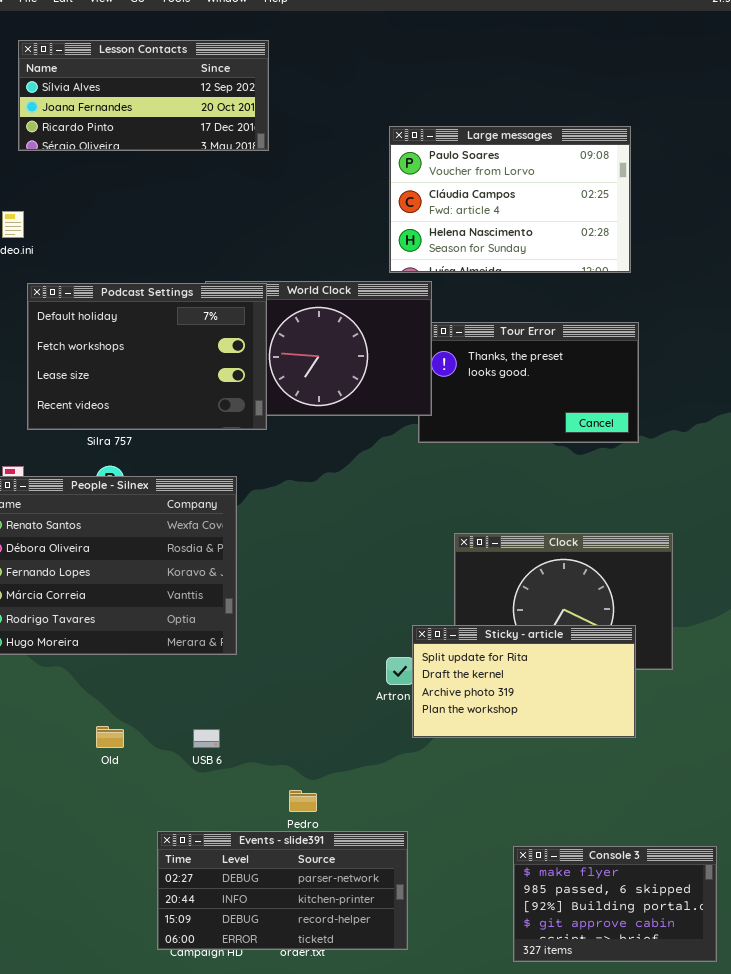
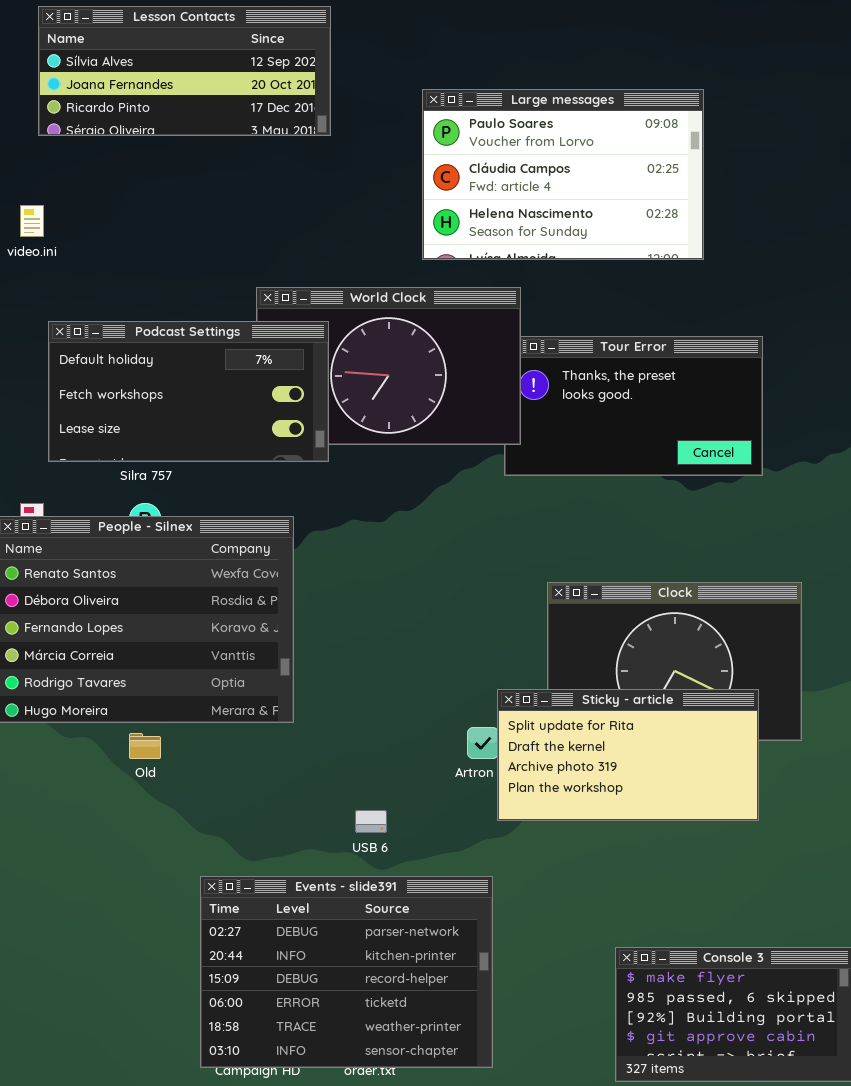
Large messages: [389,126,631,273] -> [422,89,704,260], moved
Podcast Settings: [27,283,267,430] -> [48,321,329,462], resized
Old: [96,726,124,748] -> [129,733,161,759], moved
USB 6: [193,729,220,748] -> [355,810,387,833], moved
Events - slide391: [157,831,408,950] -> [200,876,493,1068], resized

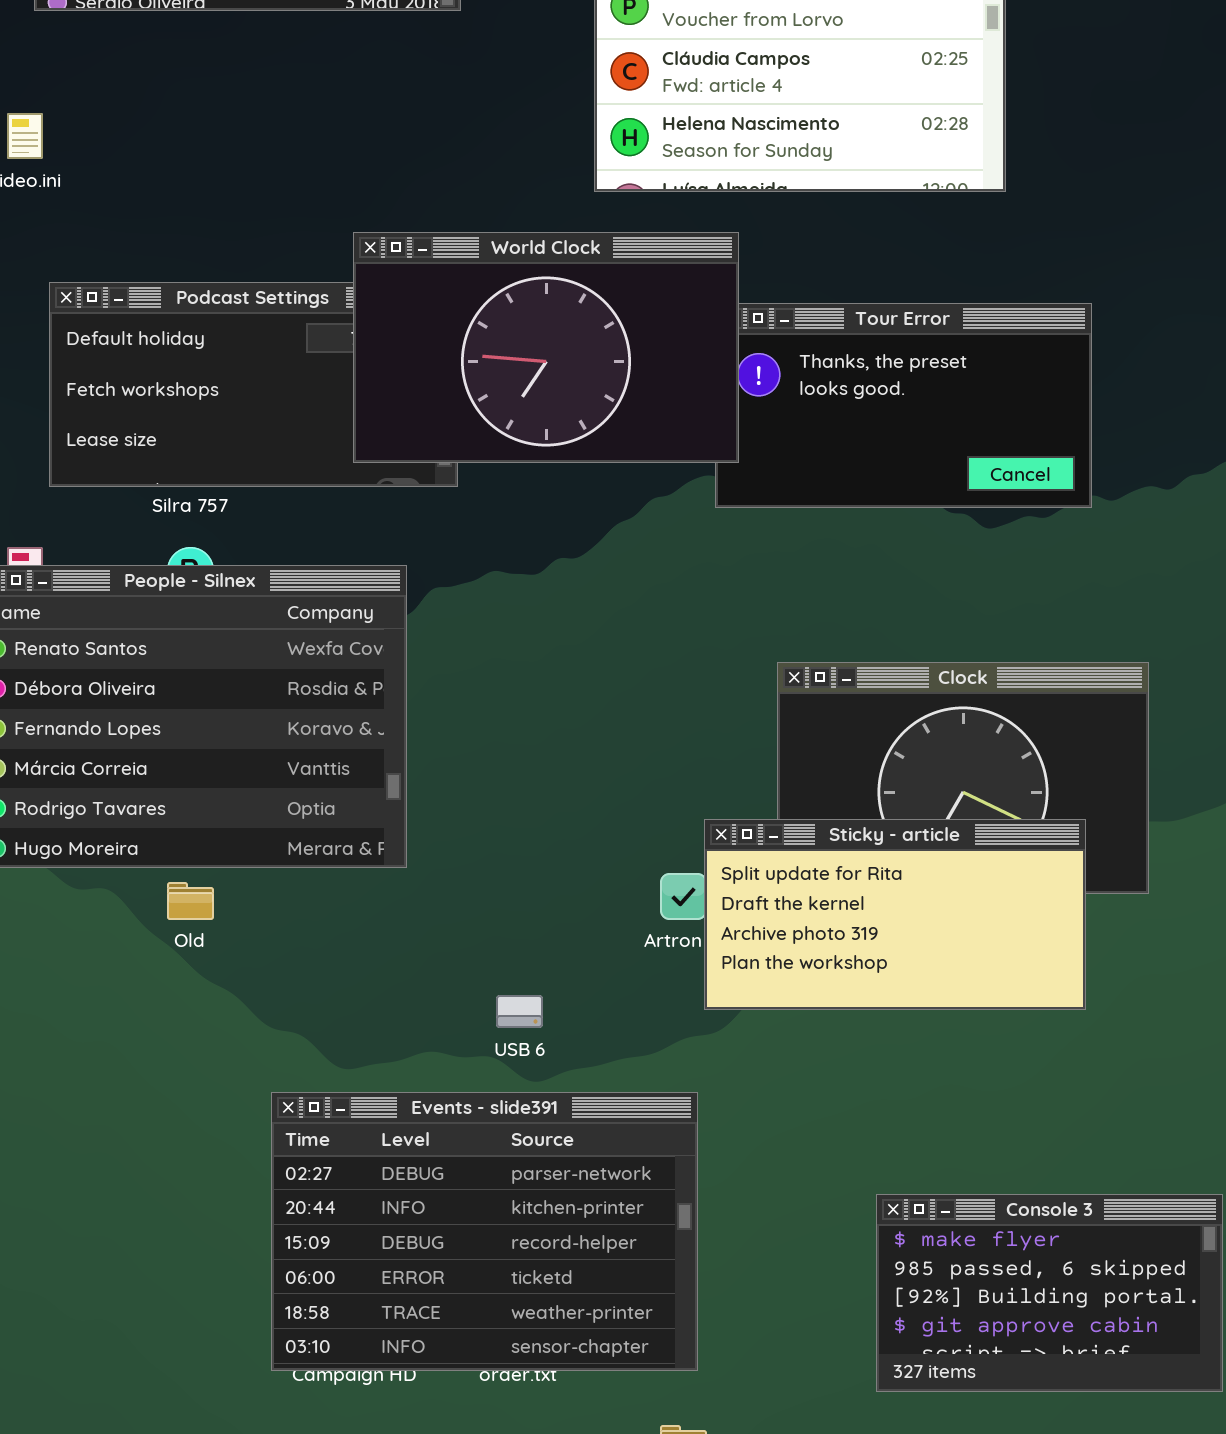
World Clock: [256,287,521,445] -> [353,232,739,463], raised

